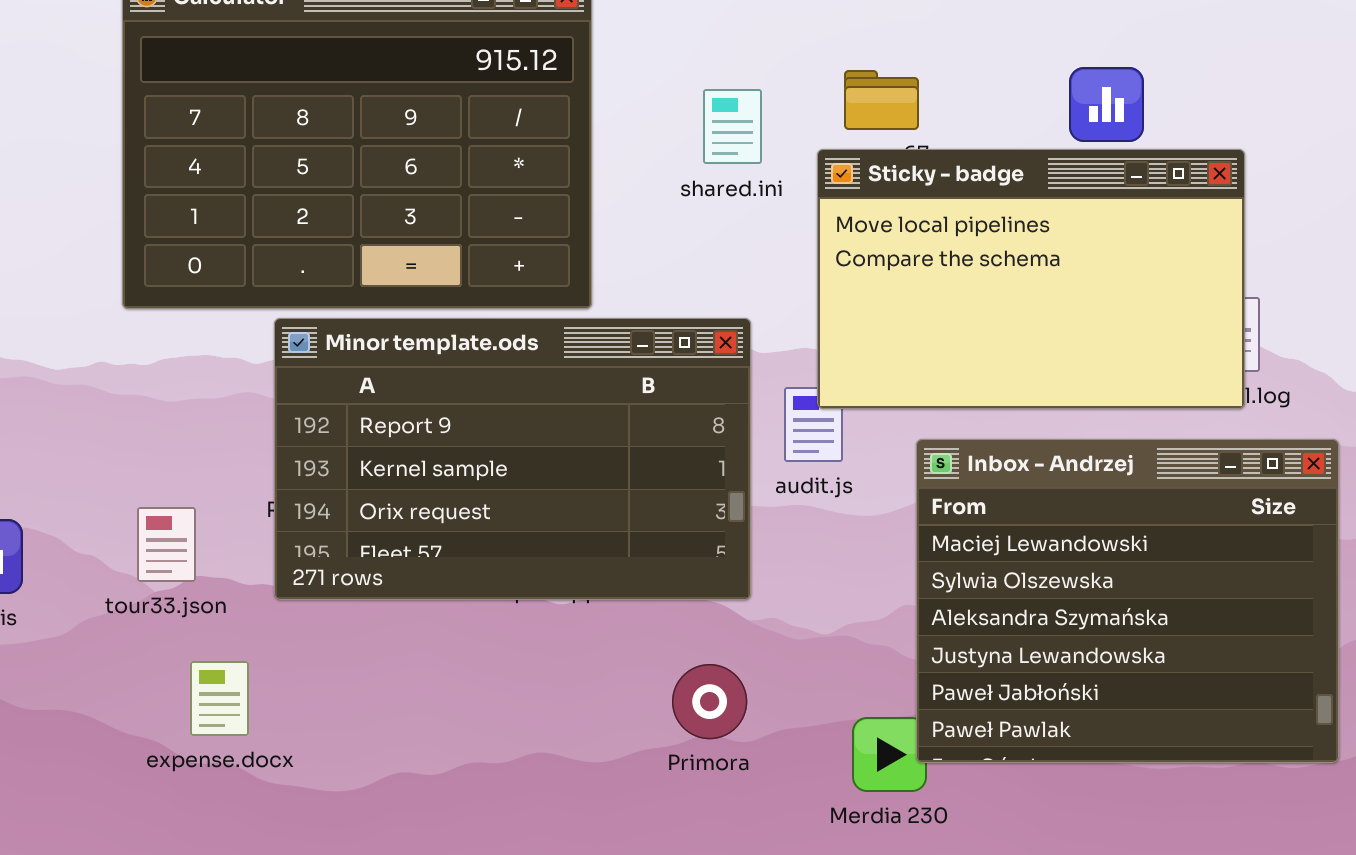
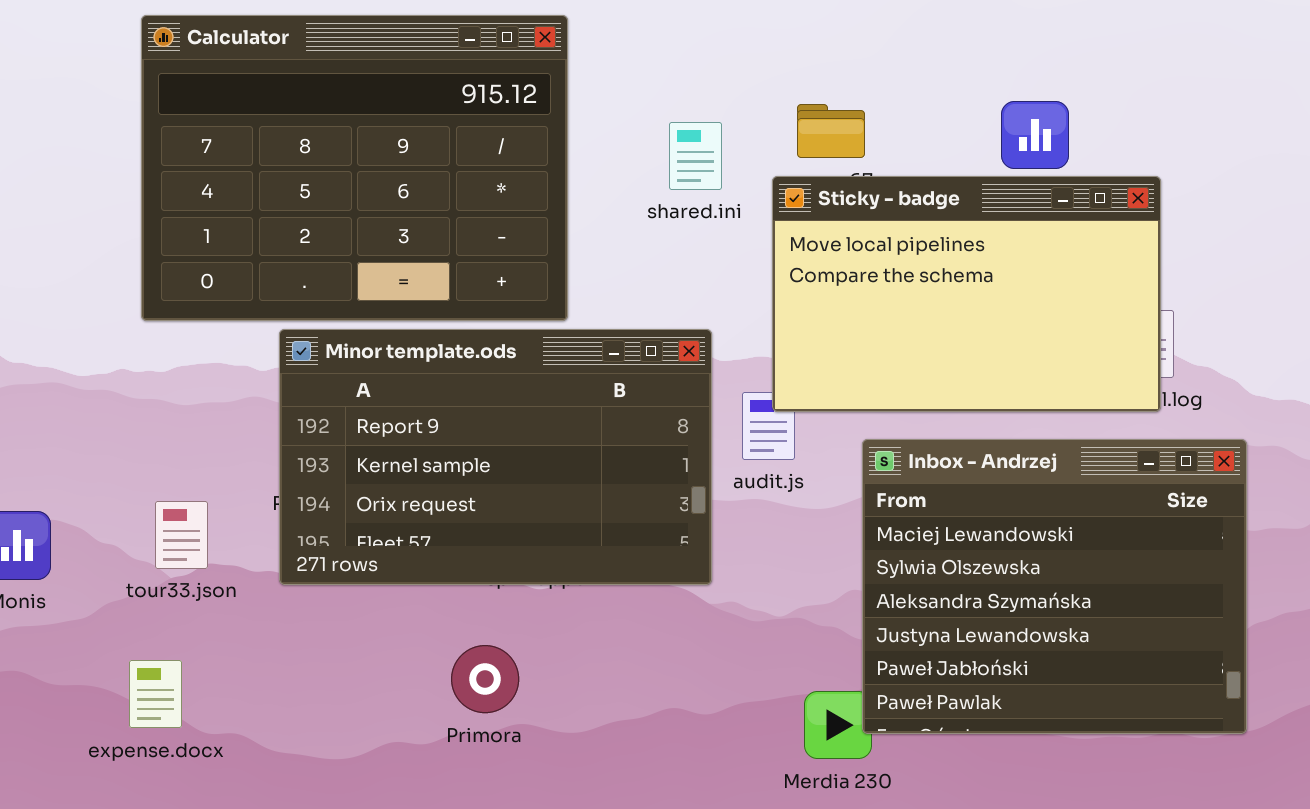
expense.docx: [190,661,249,736] -> [129,660,182,728], moved
Primora: [672,664,747,739] -> [451,645,519,713], moved

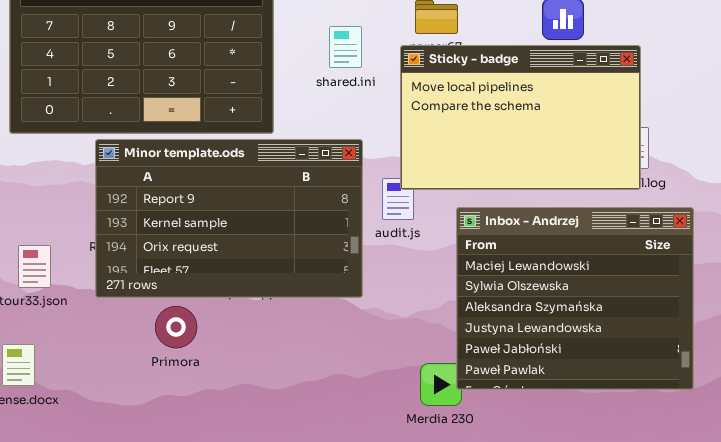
shared.ini: [669,122,722,190] -> [329,26,362,68], moved
Primora: [451,645,519,713] -> [155,306,197,348], moved

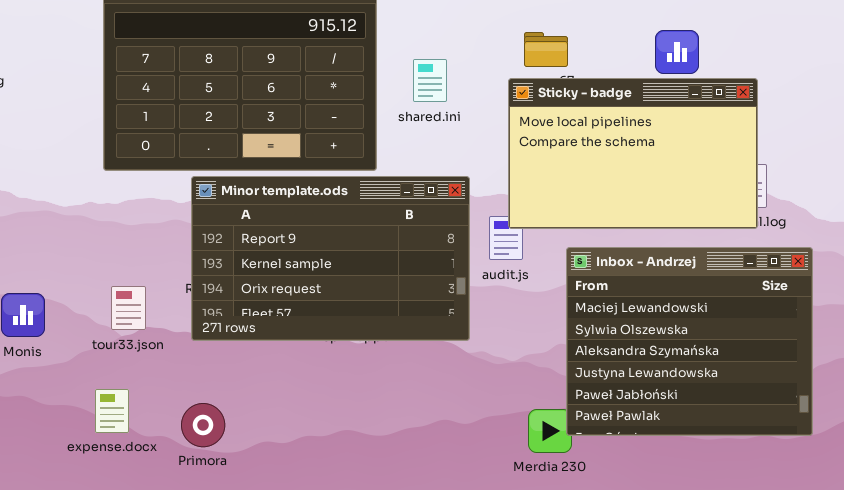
shared.ini: [329,26,362,68] -> [413,59,447,102], moved
Primora: [155,306,197,348] -> [181,403,225,447], moved

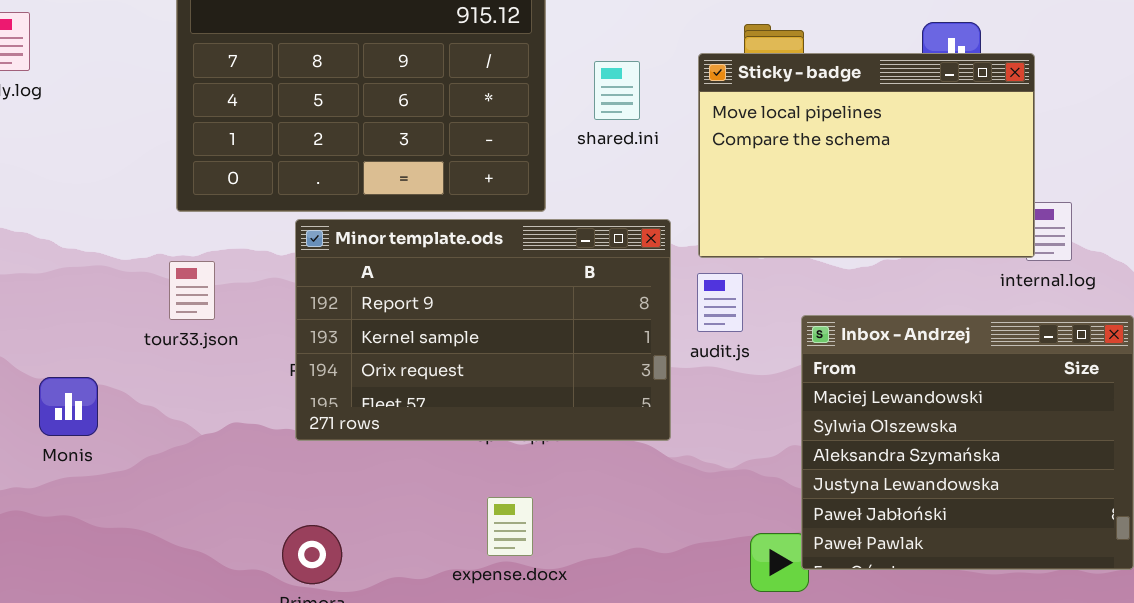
Sticky - badge: [508,78,758,229] -> [698,53,1035,258], moved
tour33.json: [111,286,146,330] -> [169,261,215,320], moved
expense.docx: [95,389,129,433] -> [487,497,533,556], moved

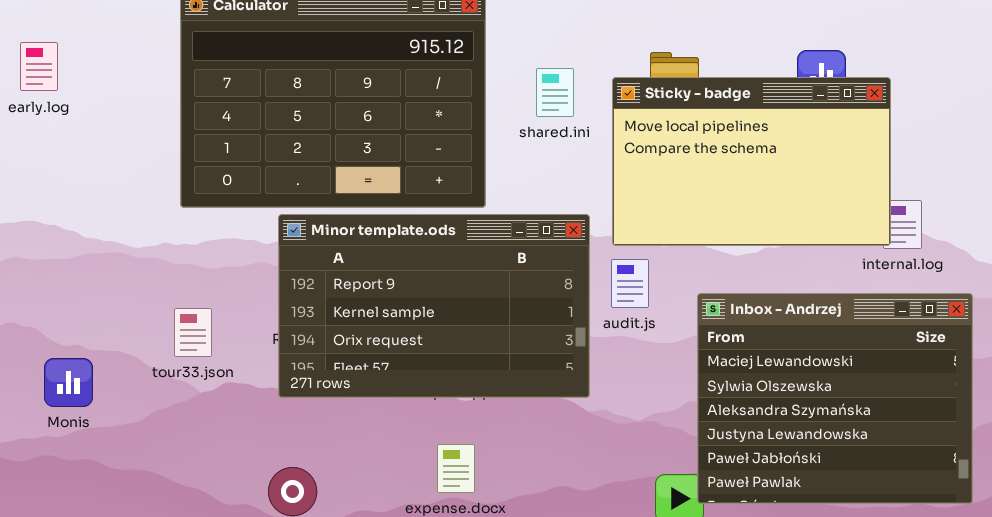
shared.ini: [594,61,640,120] -> [536,68,574,117], moved
tour33.json: [169,261,215,320] -> [174,308,212,357], moved
Monis: [39,377,98,436] -> [44,358,93,407], moved

